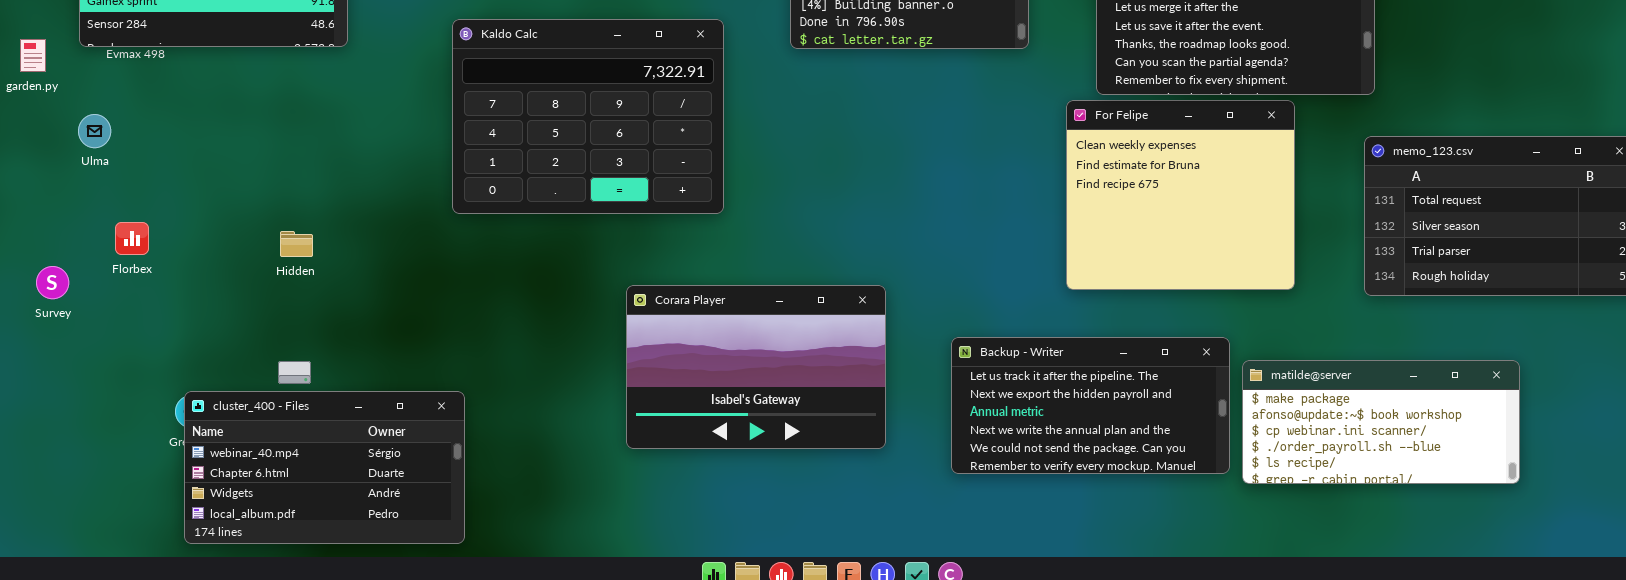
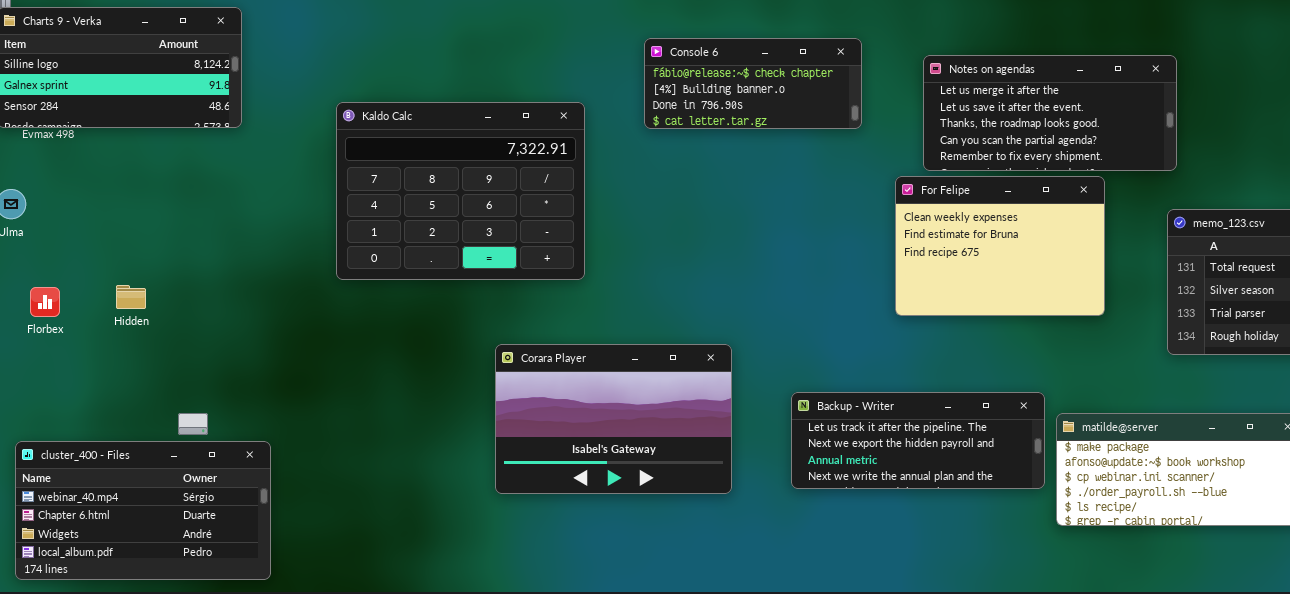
For Felipe: [1066,100,1295,290] -> [895,176,1105,316], resized
Hidden: [280,231,313,257] -> [116,285,146,309], moved
Backup - Writer: [951,337,1230,474] -> [791,392,1045,489], resized
cluster_400 - Files: [184,391,465,544] -> [15,441,271,580], moved

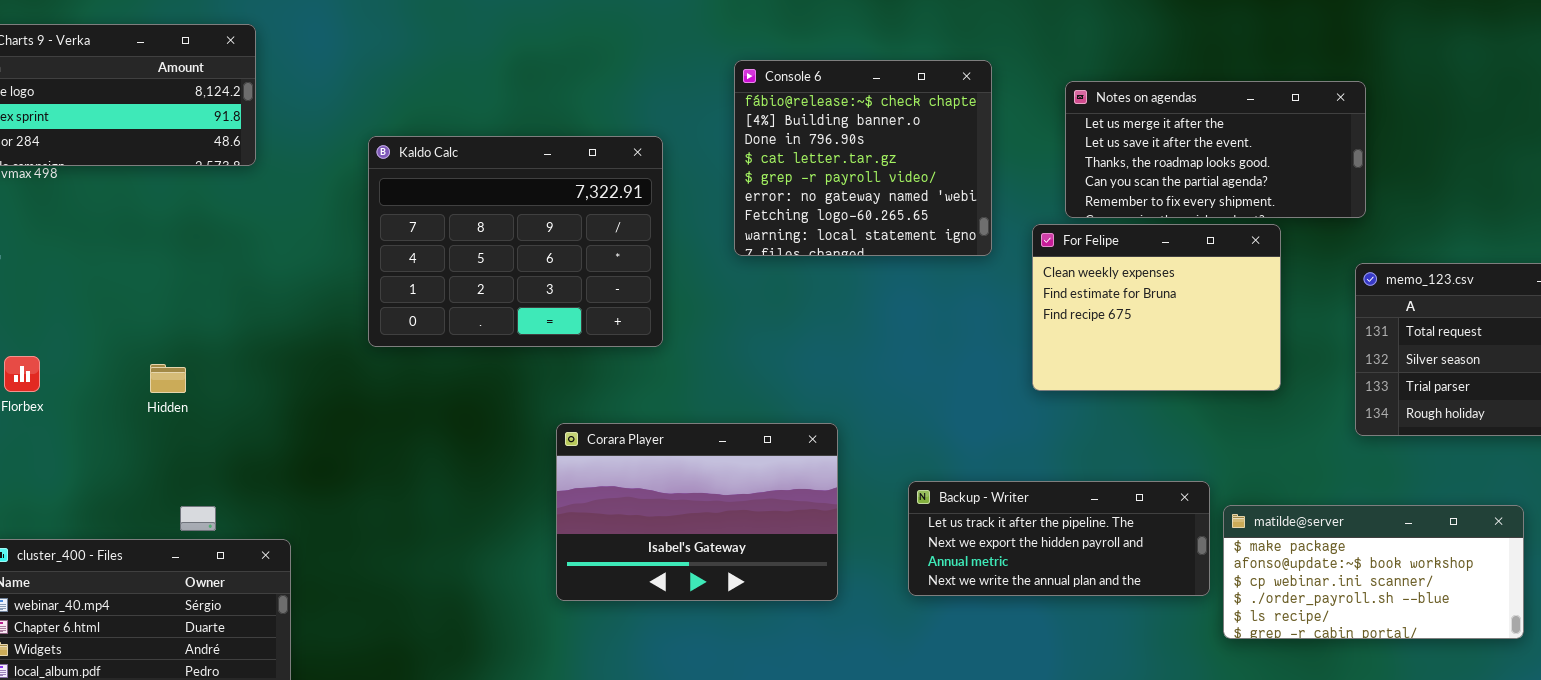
Console 6: [644,38,862,129] -> [734,60,992,256], resized
Hidden: [116,285,146,309] -> [150,364,186,393], moved

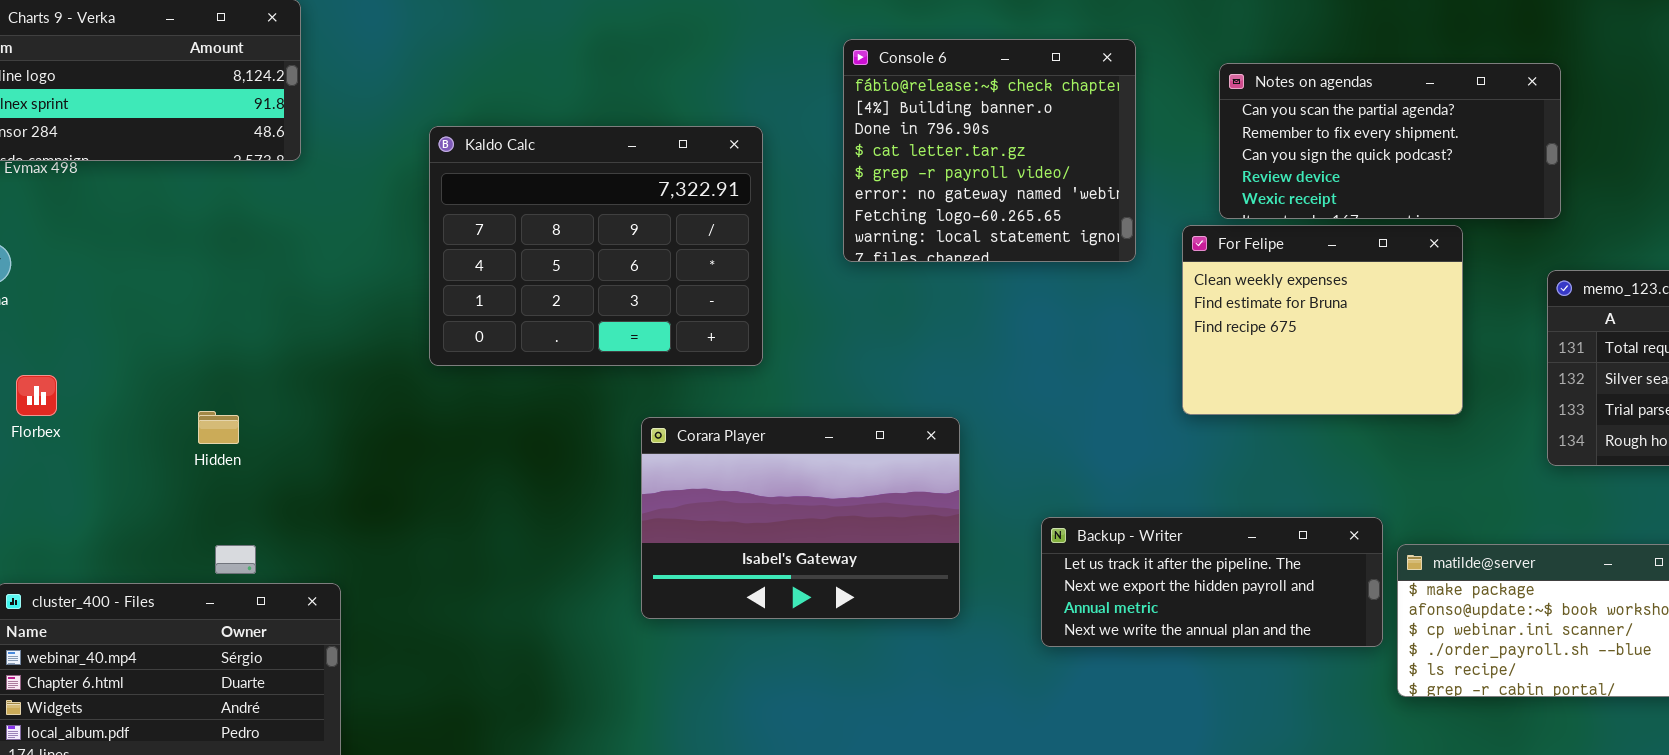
Notes on agendas: [1065,81,1366,218] -> [1219,63,1561,219], scrolled down 3 rows
Hidden: [150,364,186,393] -> [198,411,239,444], moved
Corara Player: [556,423,838,601] -> [641,417,960,619], moved

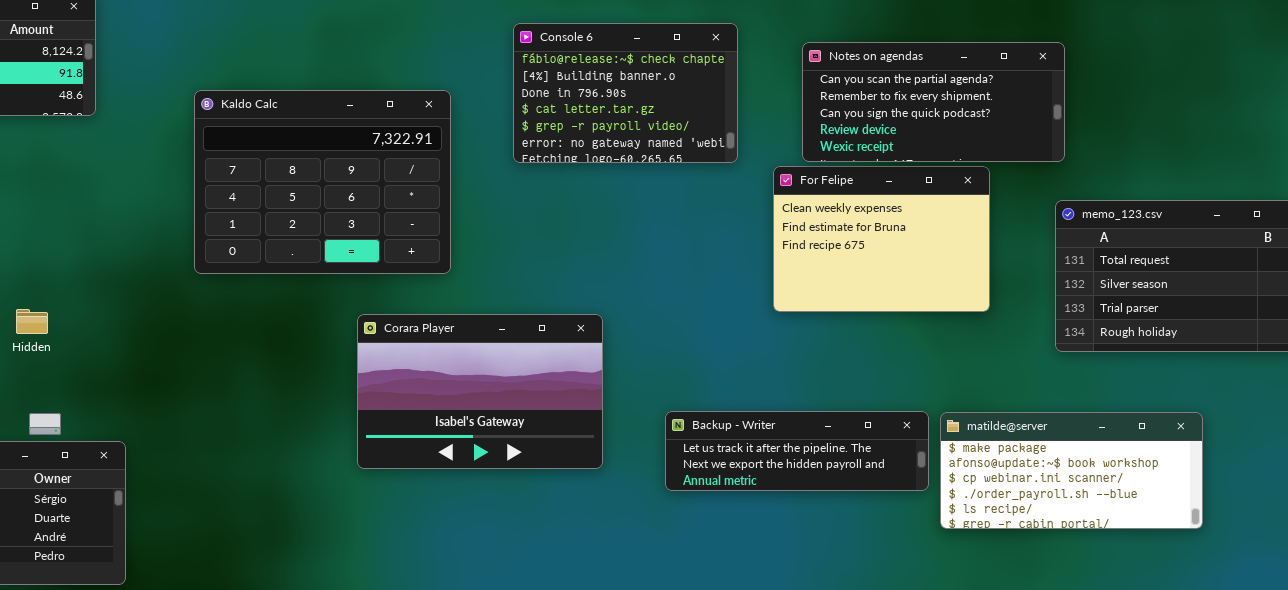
Console 6: [843,39,1136,262] -> [513,23,738,163], resized
Backup - Writer: [1041,517,1383,647] -> [665,411,929,491], resized

